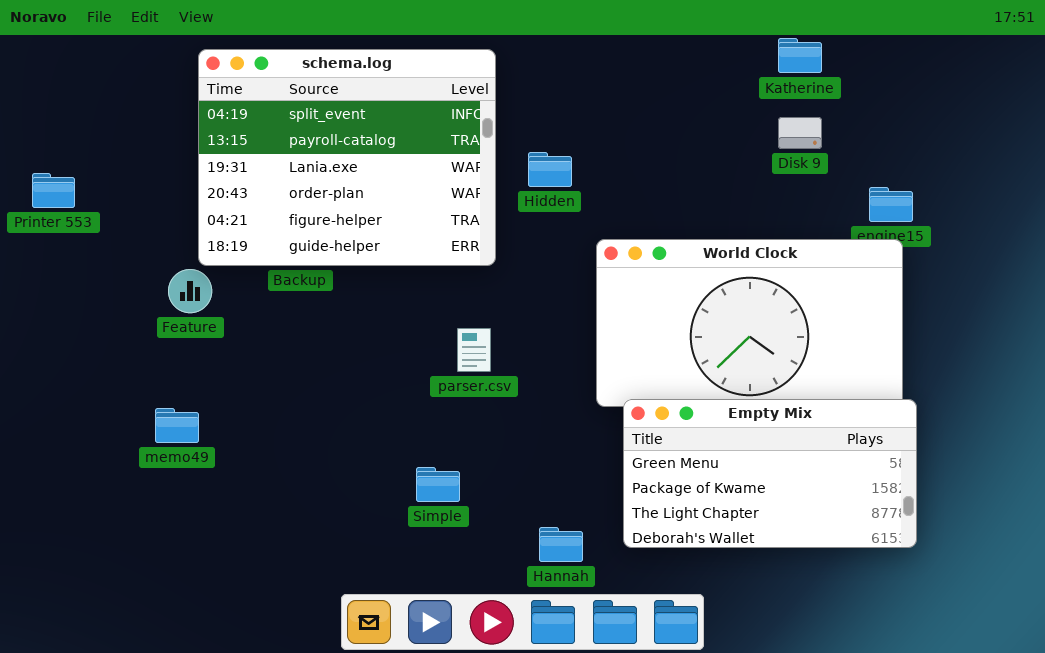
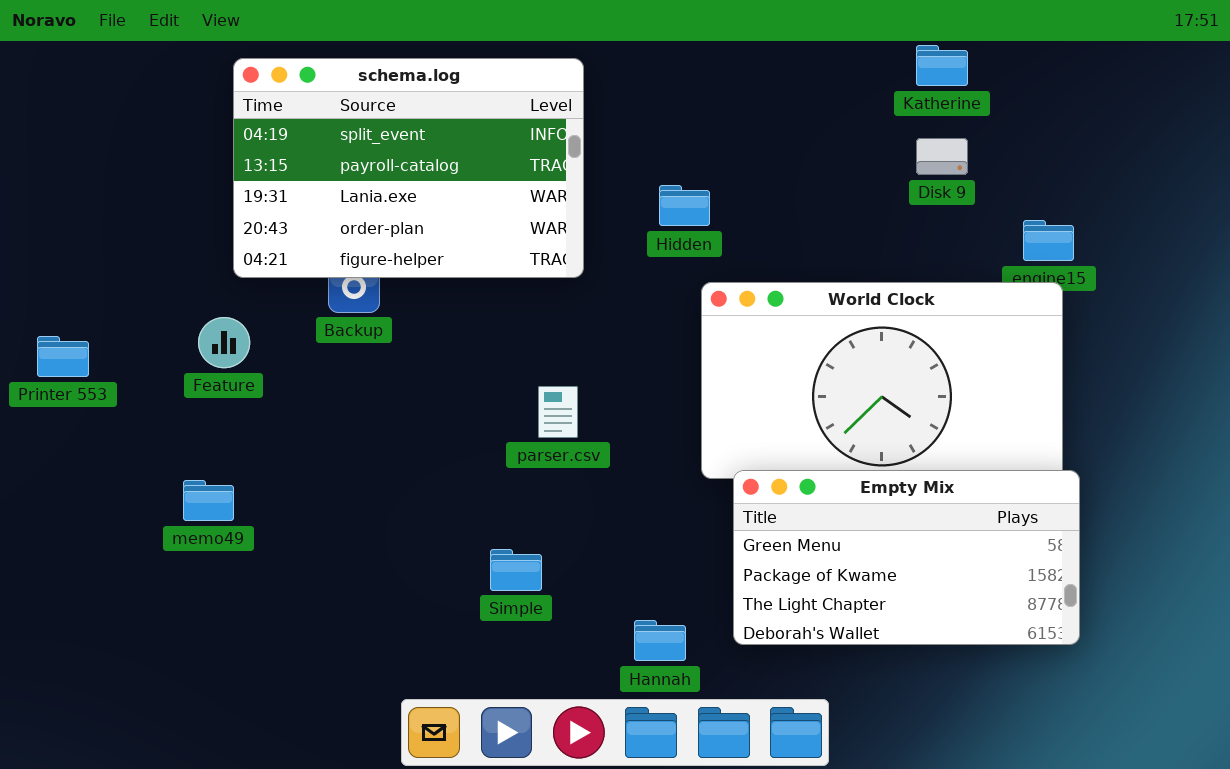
schema.log: [198,49,496,266] -> [233,58,584,278], resized
Hidden: [528,152,572,187] -> [659,185,710,226], moved
Printer 553: [32,173,75,208] -> [37,336,89,377], moved

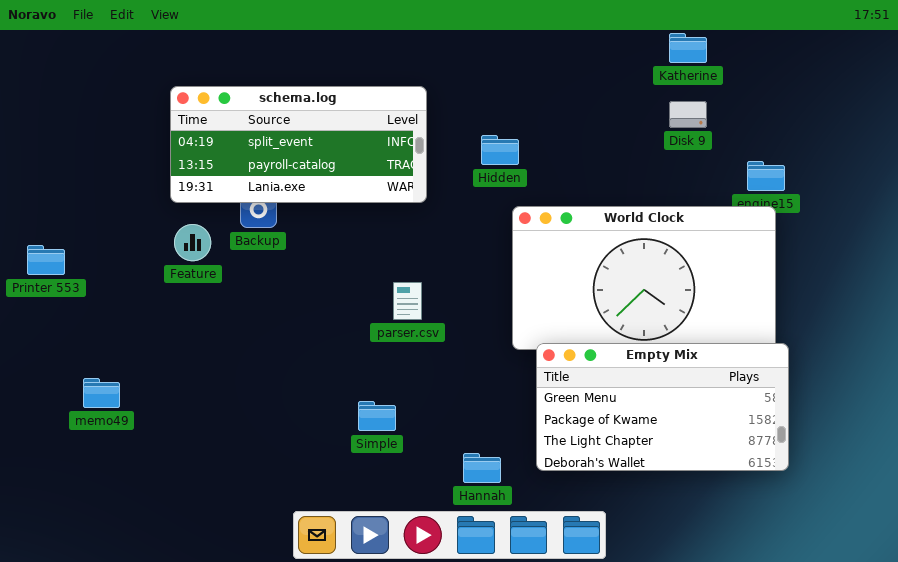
schema.log: [233,58,584,278] -> [170,86,427,203], resized
Feature: [198,317,250,368] -> [174,224,211,261], moved
memo49: [183,480,234,521] -> [83,378,120,408], moved

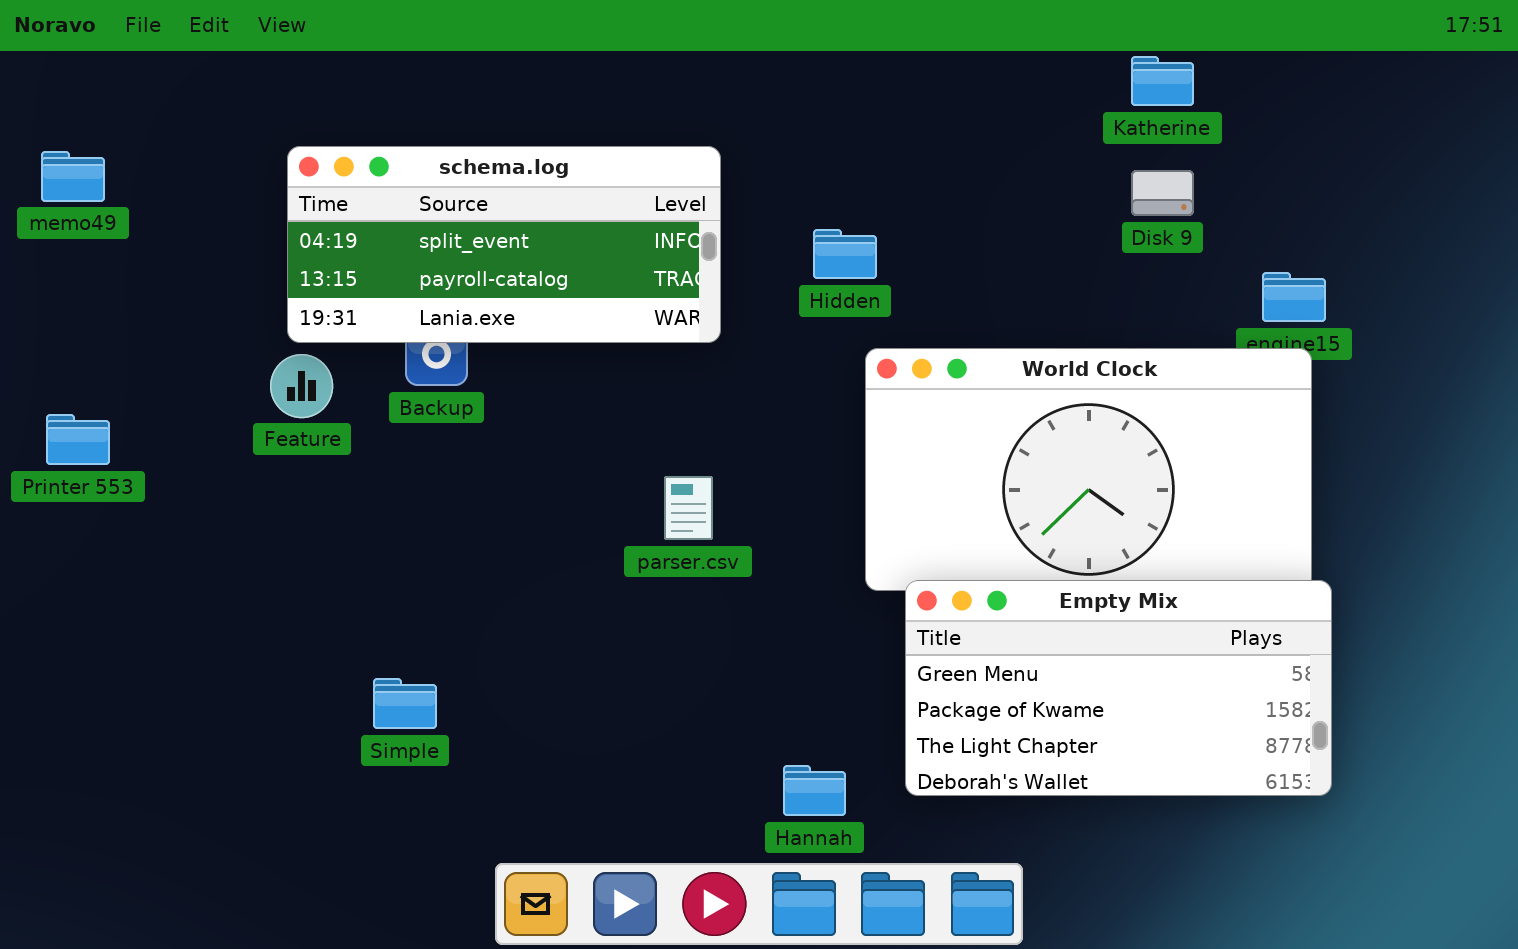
Feature: [174,224,211,261] -> [270,354,333,418], moved
memo49: [83,378,120,408] -> [41,151,105,202], moved
Simple: [358,401,396,431] -> [373,678,437,729], moved

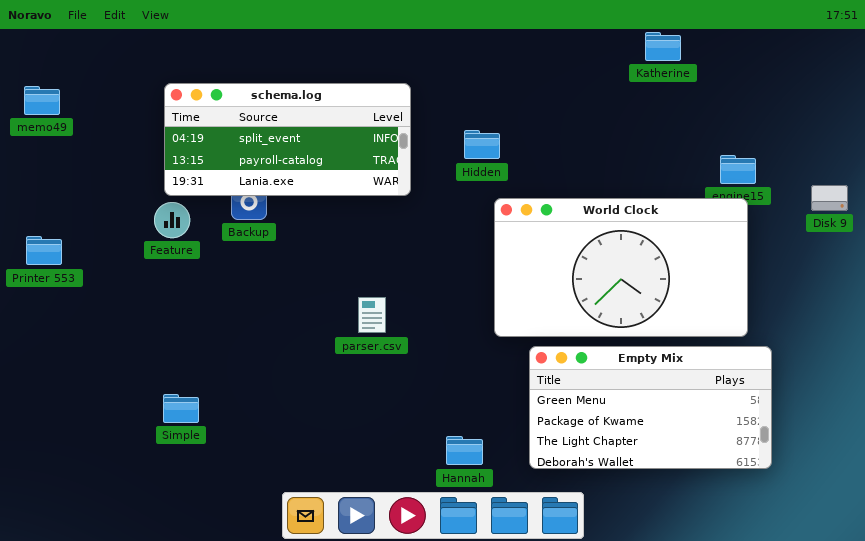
Disk 9: [1131,170,1194,216] -> [811,185,848,211], moved
parser.csv: [664,476,713,540] -> [358,297,386,333], moved
Empty Mix: [905,580,1332,796] -> [529,346,772,469], moved
Simple: [373,678,437,729] -> [163,394,199,423], moved

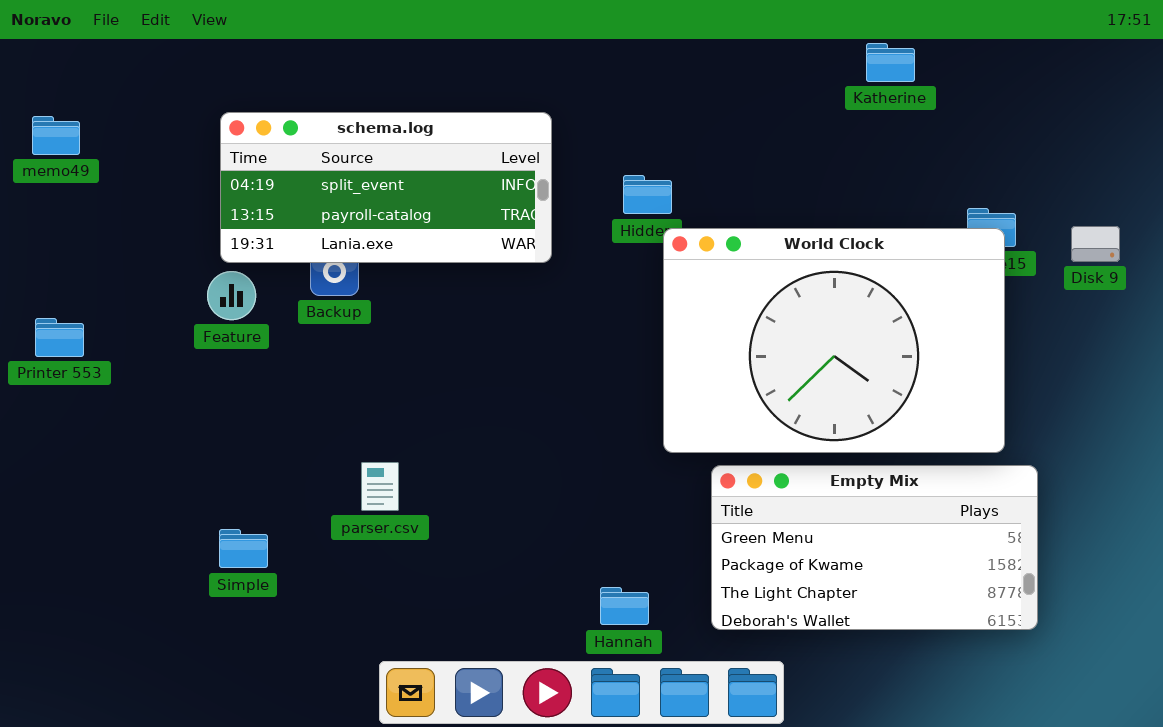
Disk 9: [811,185,848,211] -> [1071,226,1120,262], moved
World Clock: [494,198,748,337] -> [663,228,1005,453], resized
parser.csv: [358,297,386,333] -> [361,462,399,511], moved

